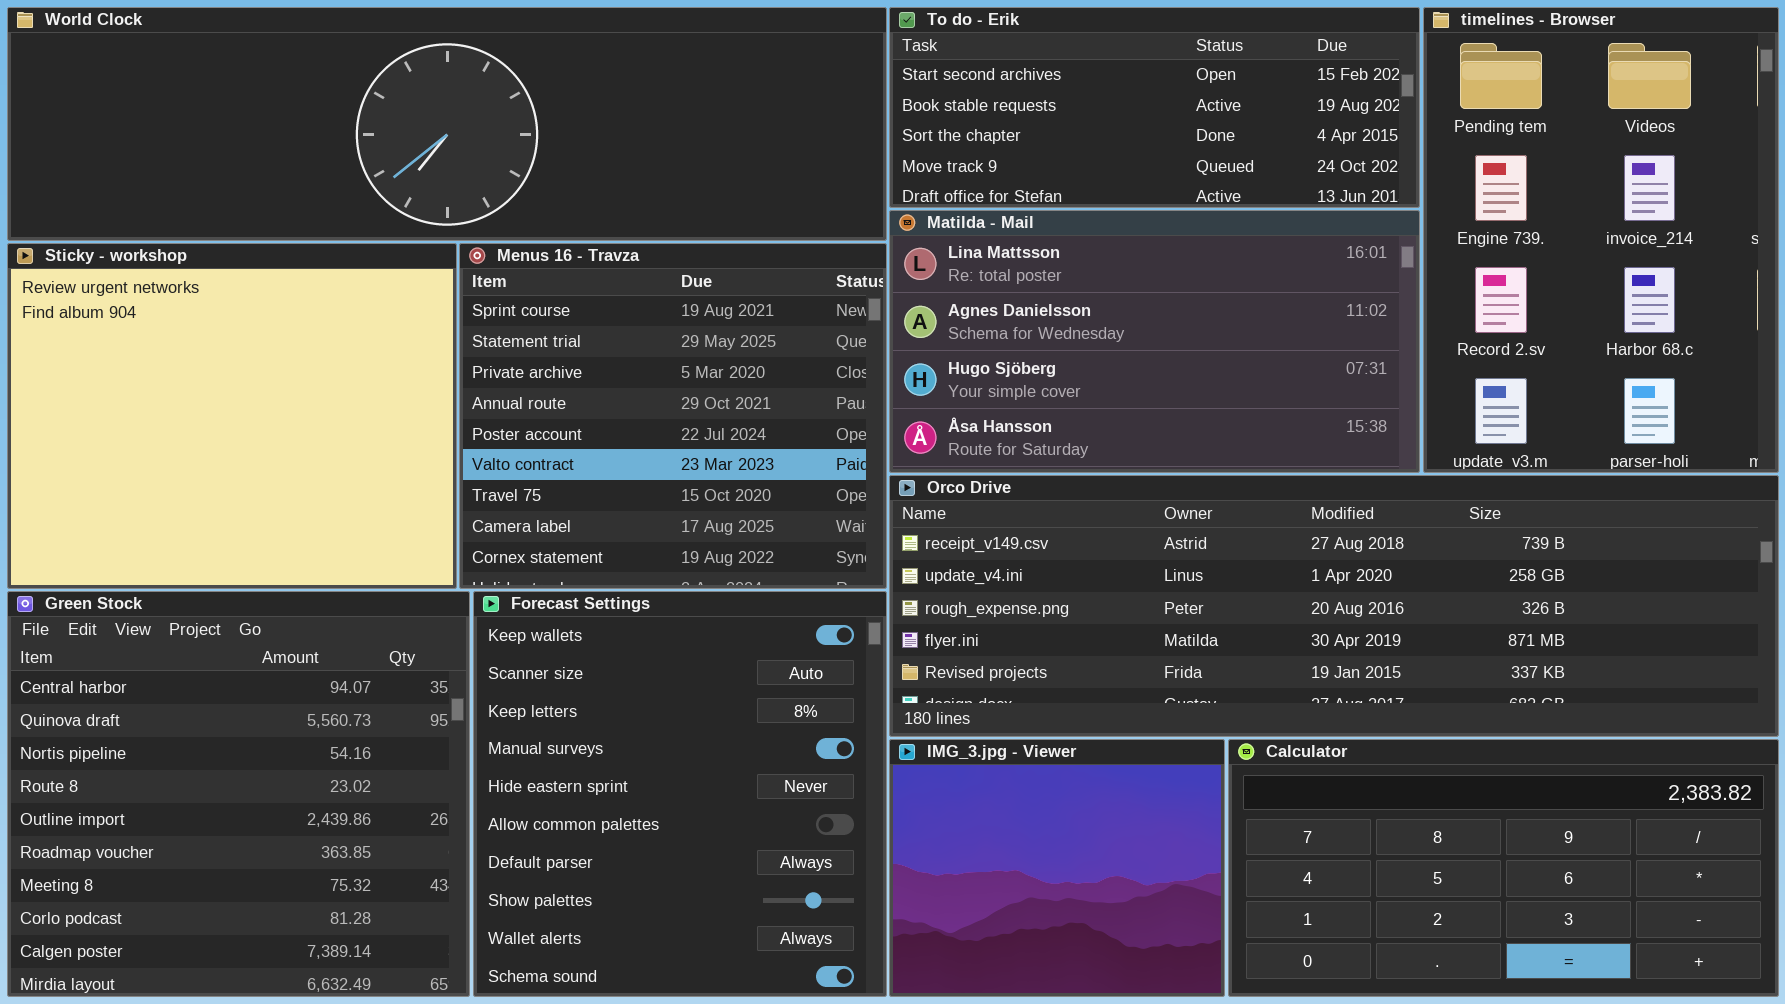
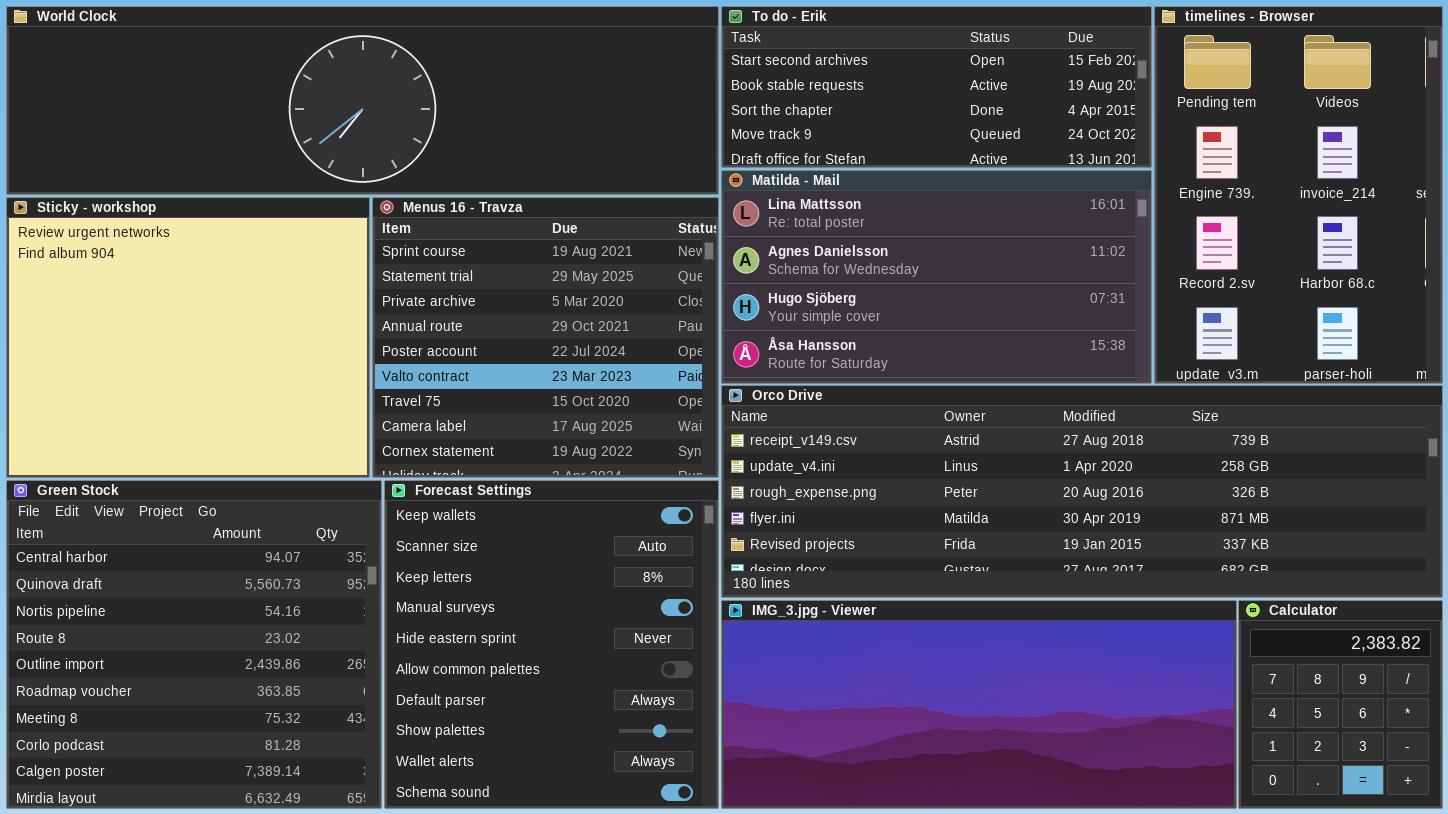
IMG_3.jpg - Viewer: [889,739,1225,997] -> [721,600,1237,809], resized
Calculator: [1228,739,1779,997] -> [1238,600,1443,809], resized

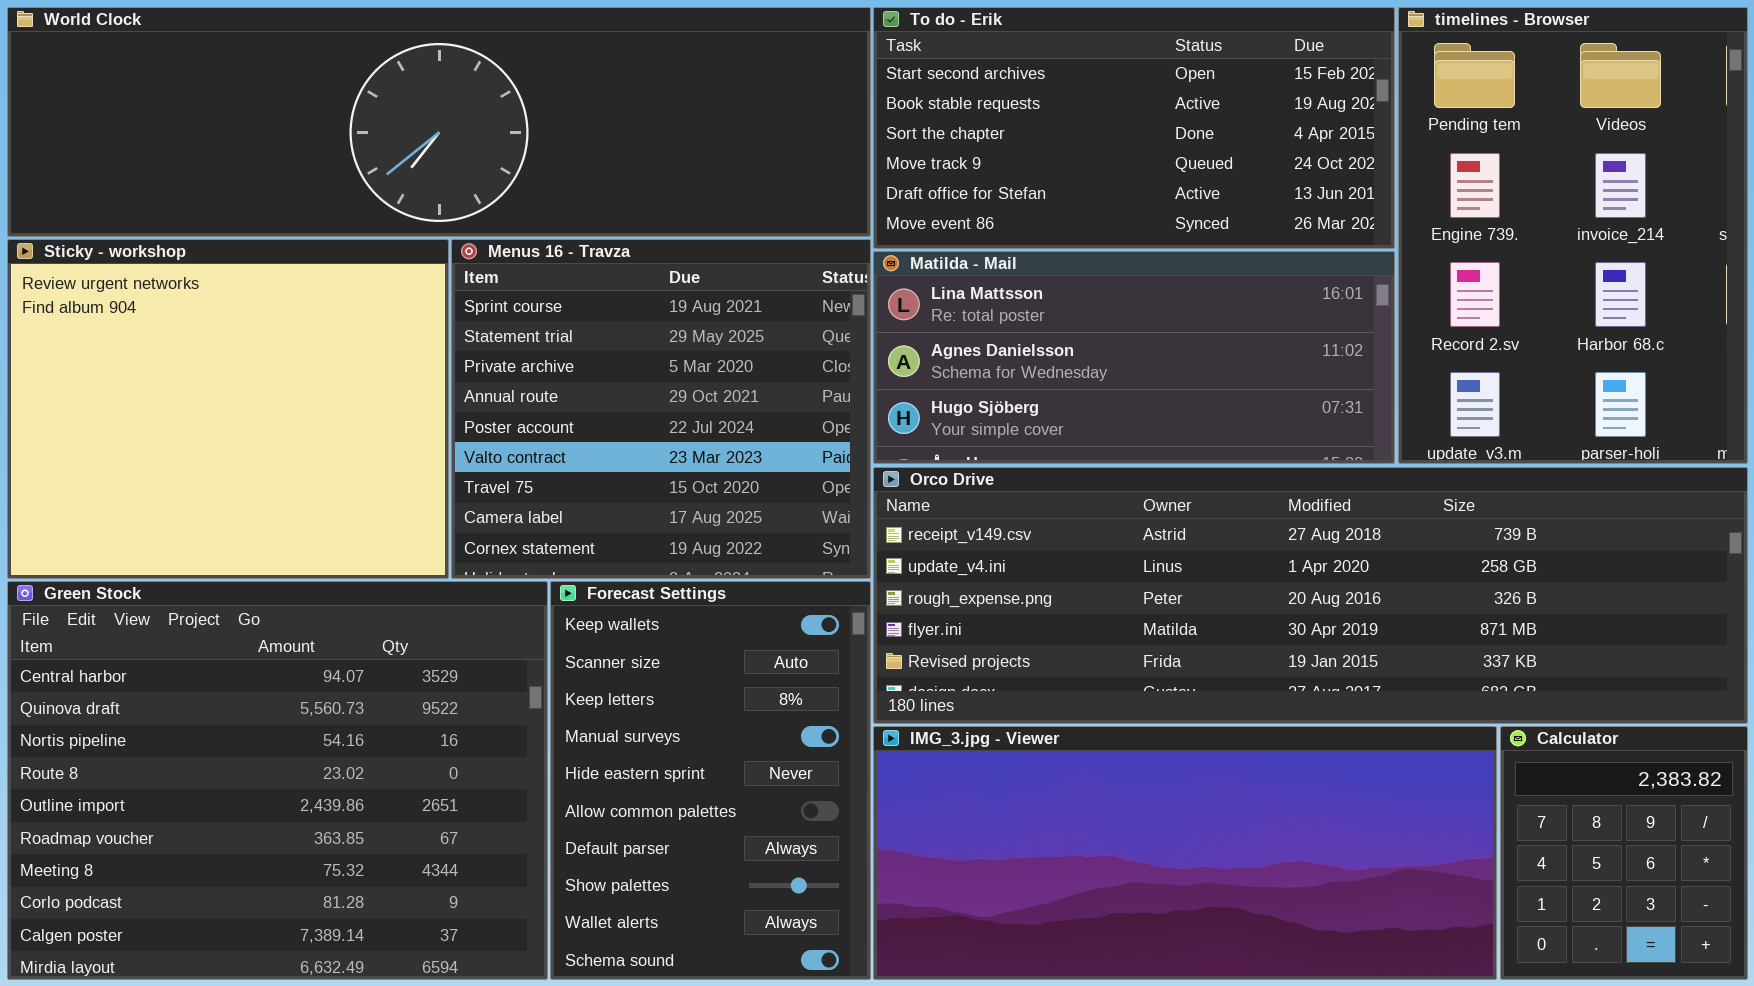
To do - Erik: [721,6,1152,168] -> [873,7,1395,249], resized
Matilda - Mail: [721,170,1152,384] -> [873,251,1395,464], resized
Green Stock: [6,480,382,809] -> [7,581,548,980], resized
Forecast Settings: [384,480,719,809] -> [550,581,871,980], resized

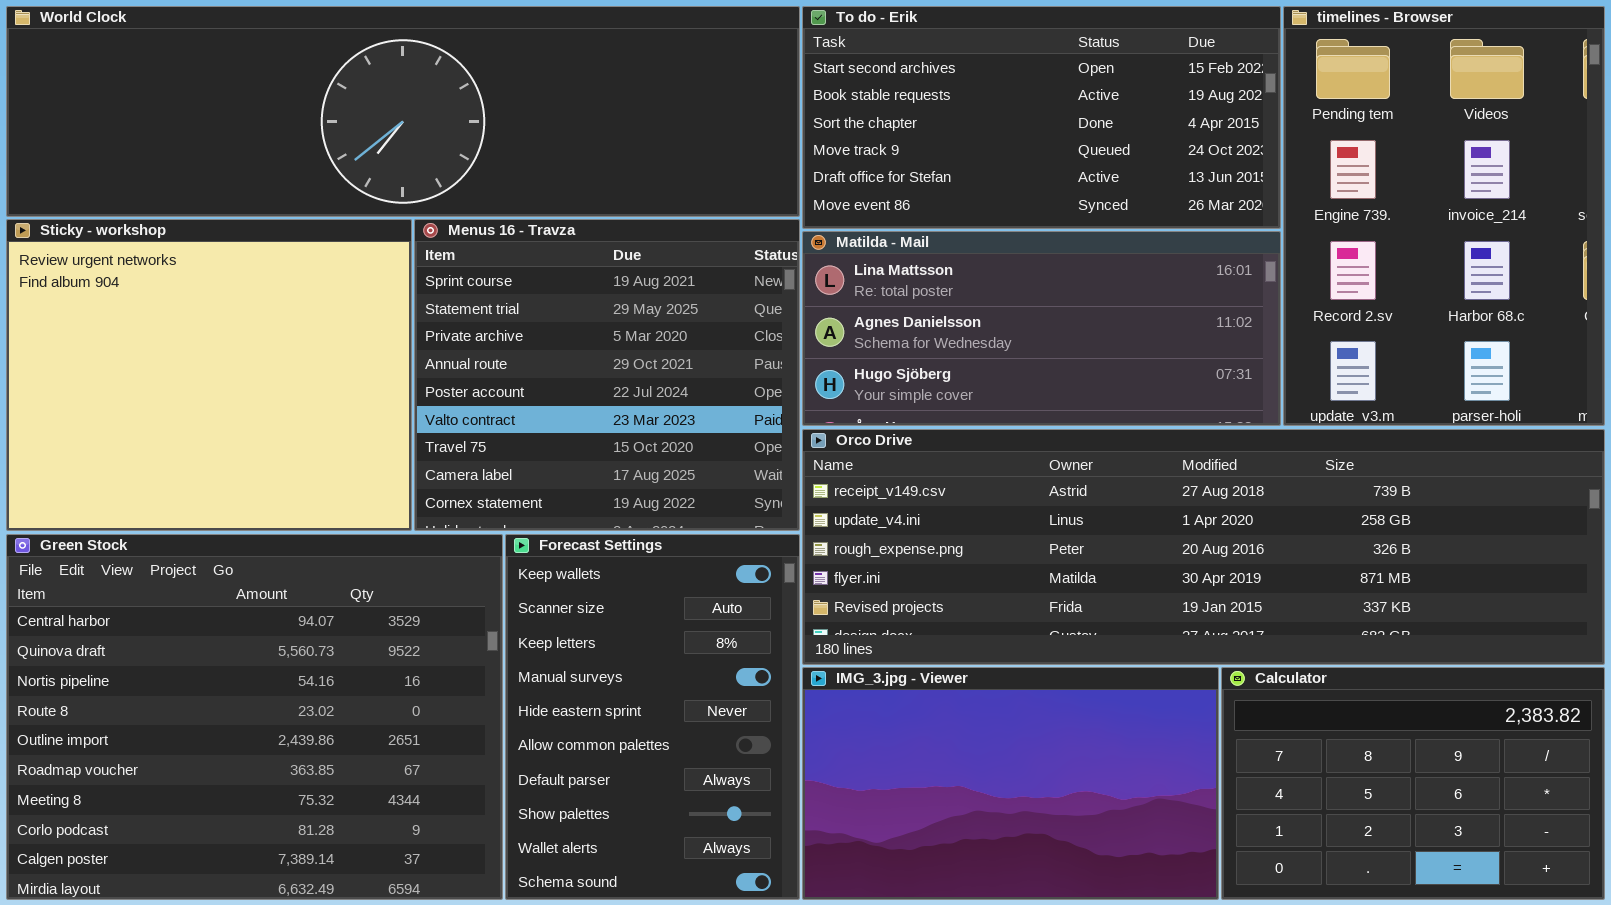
IMG_3.jpg - Viewer: [873,726,1497,980] -> [802,667,1219,900], resized
Calculator: [1500,726,1748,980] -> [1221,667,1605,900], resized

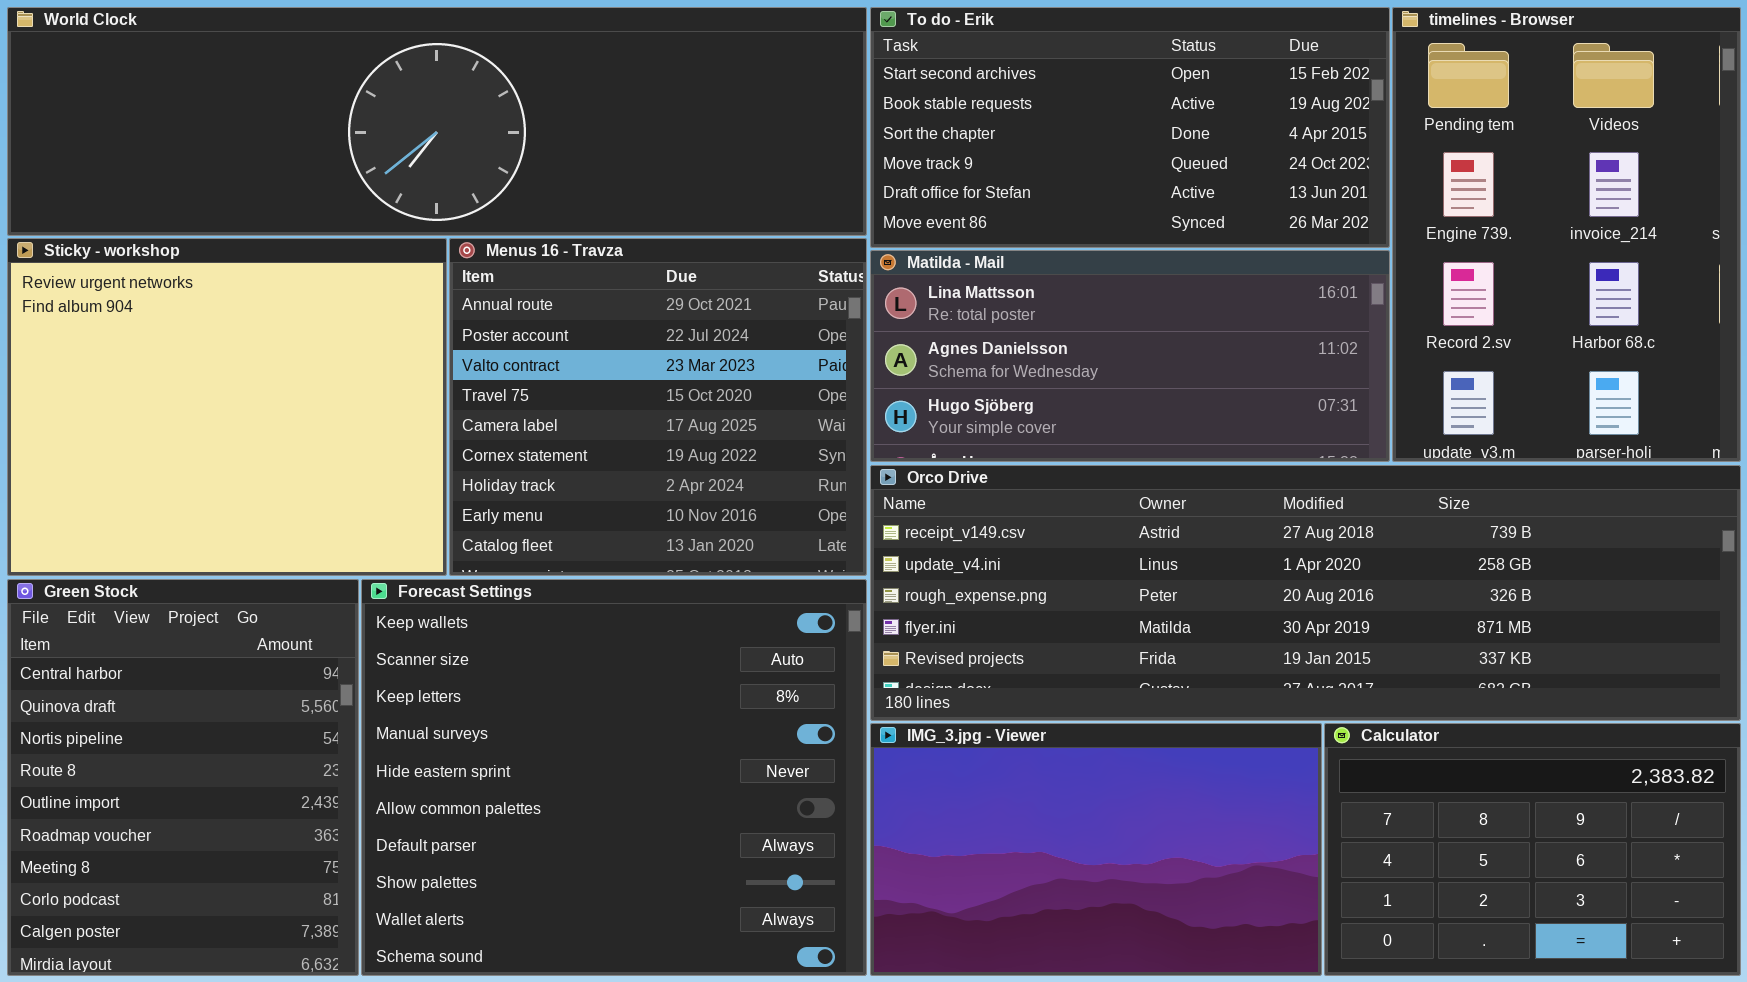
Menus 16 - Travza: [414,219,800,531] -> [449,238,867,576], scrolled down 3 rows
Green Stock: [6,534,503,900] -> [7,579,359,976], resized
Forecast Settings: [505,534,800,900] -> [361,579,867,976], resized

